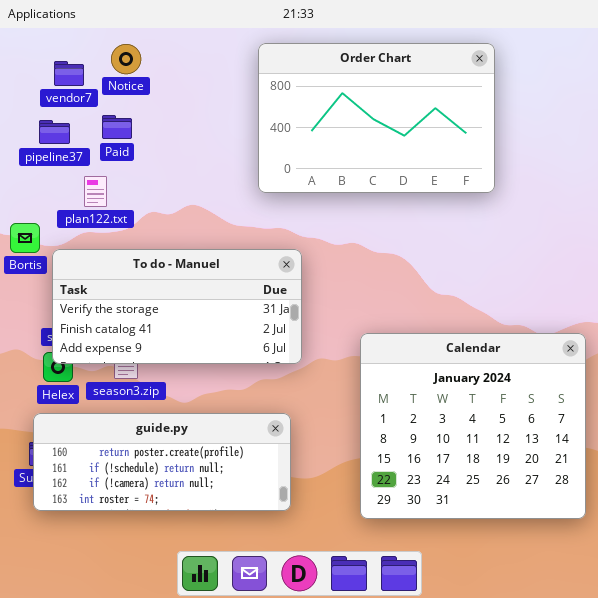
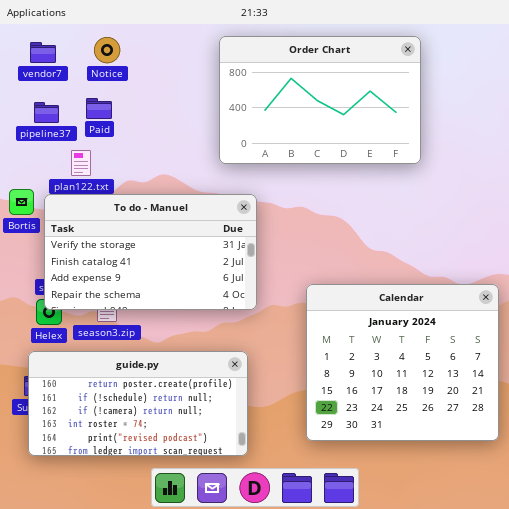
vendor7: [54,61,84,86] -> [30,42,56,63], moved
To do - Manuel: [52,249,302,364] -> [44,194,257,310], resized
guide.py: [33,413,291,511] -> [28,351,248,456], resized

